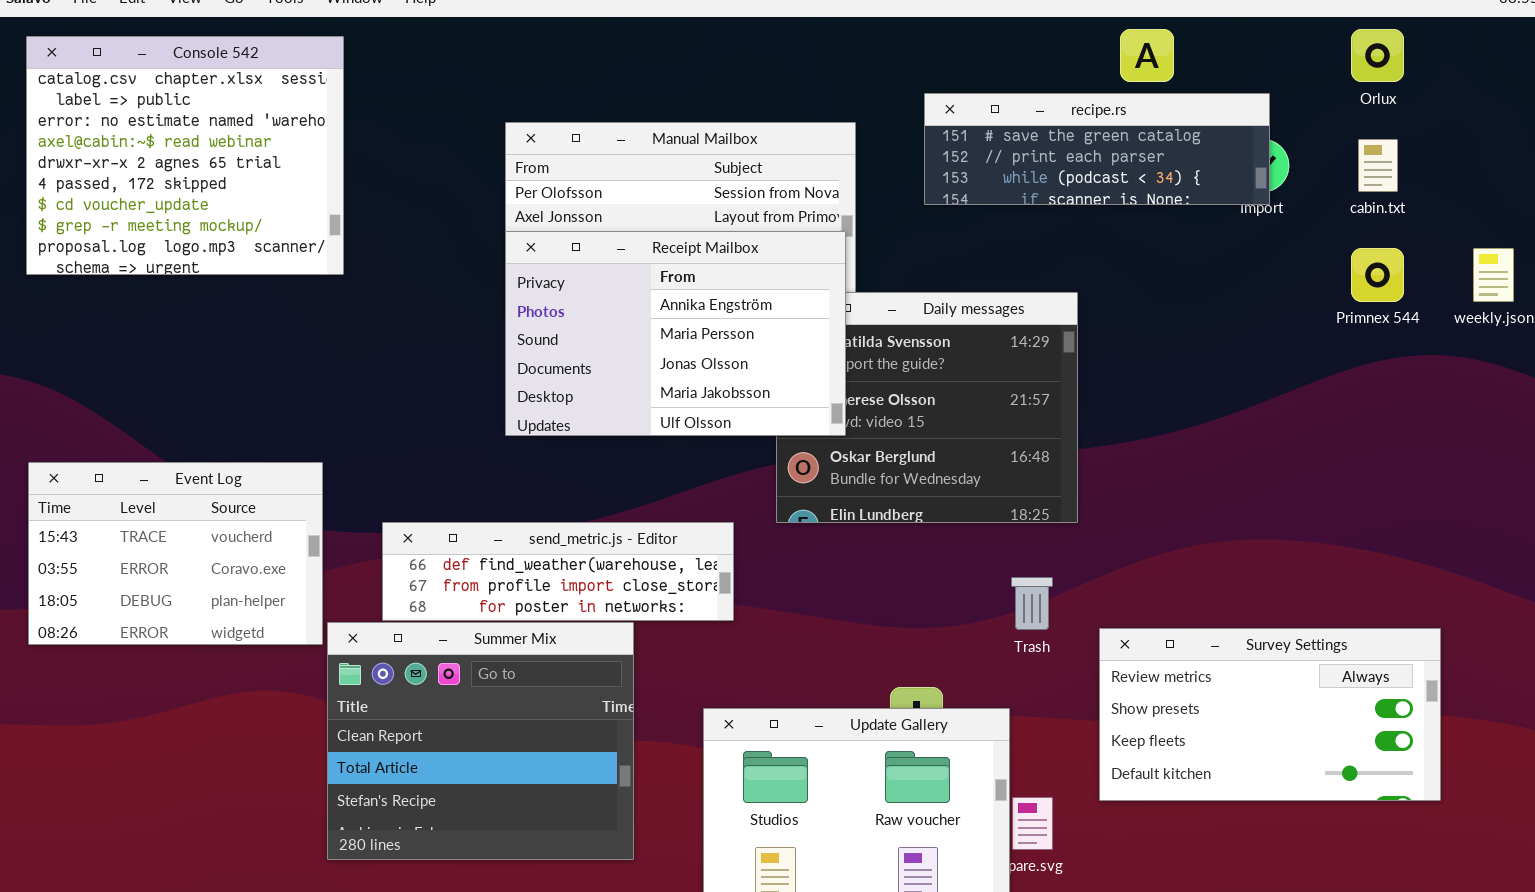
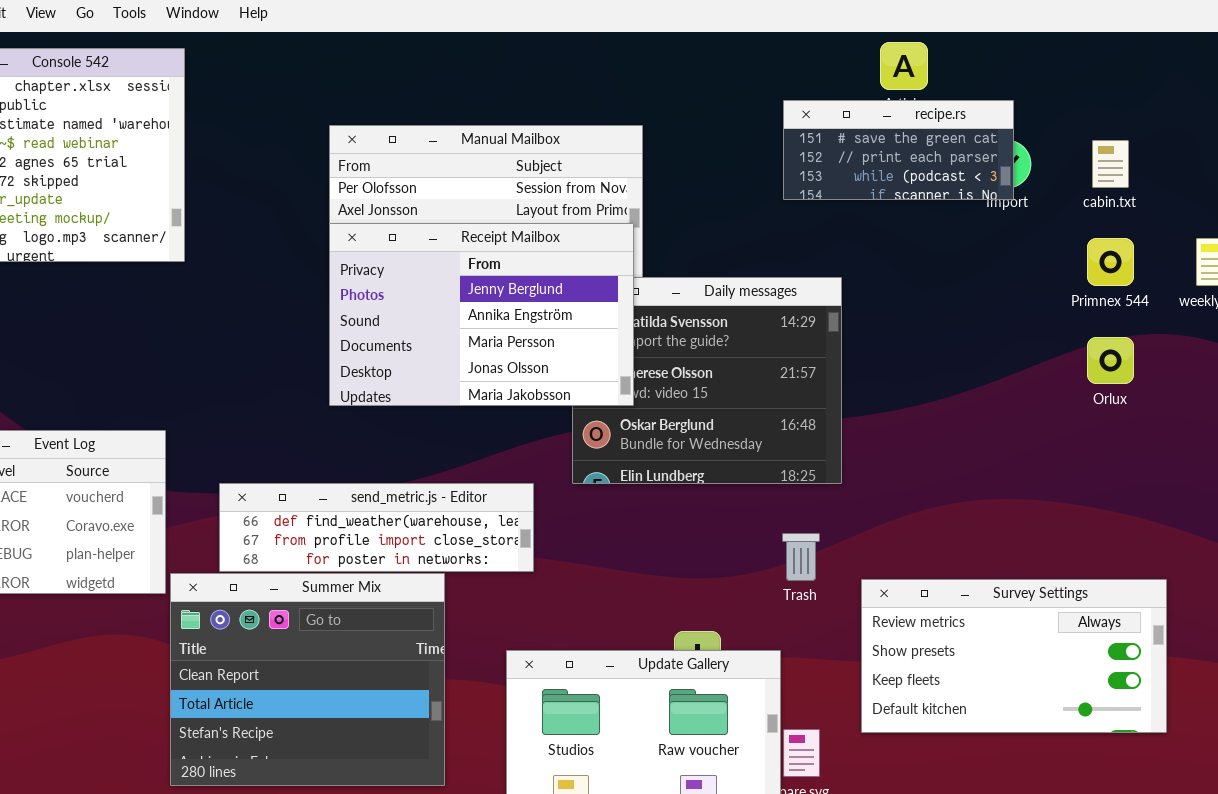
Orlux: [1351,29,1404,82] -> [1087,337,1134,384], moved
recipe.rs: [924,93,1270,205] -> [783,100,1014,200], resized
Receipt Mailbox: [505,231,846,436] -> [329,223,634,406], scrolled up 1 row

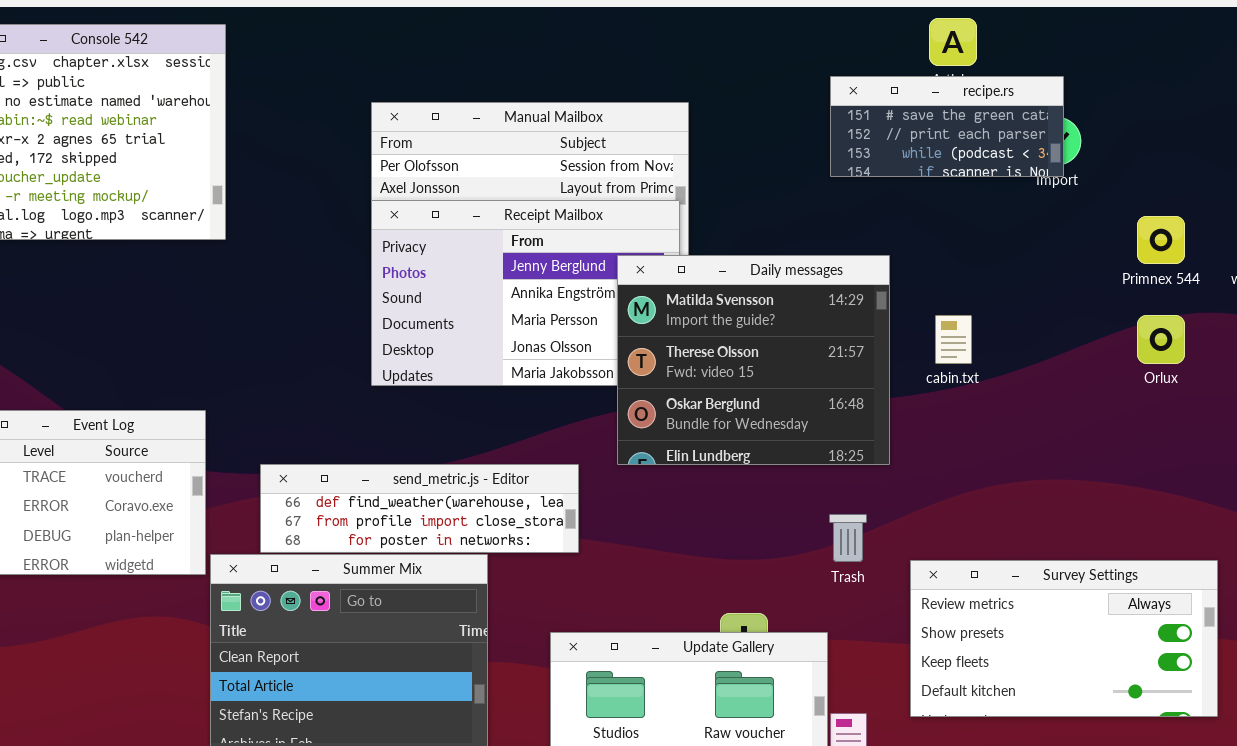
cabin.txt: [1092,140,1129,188] -> [935,315,972,364], moved
Daily messages: [572,277,842,484] -> [617,255,890,465], raised

